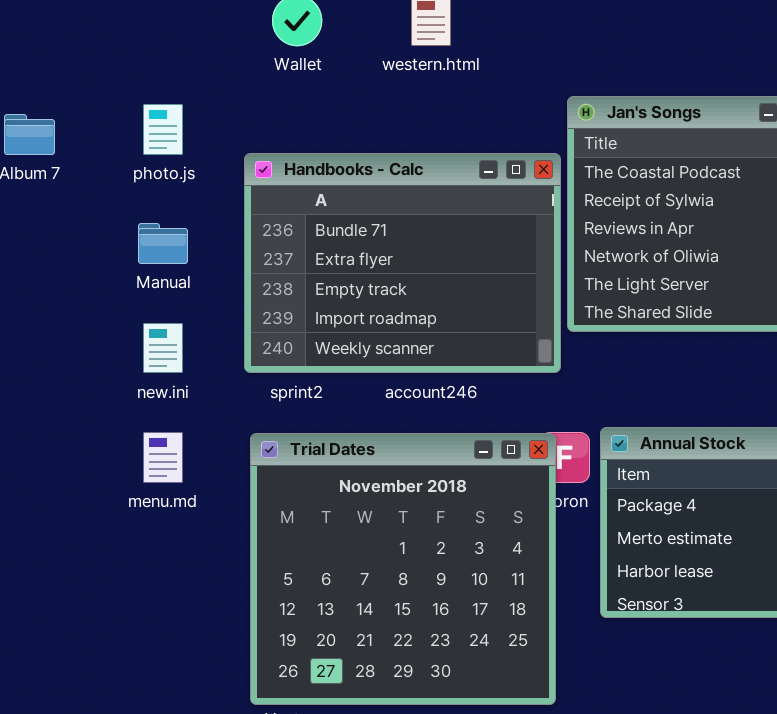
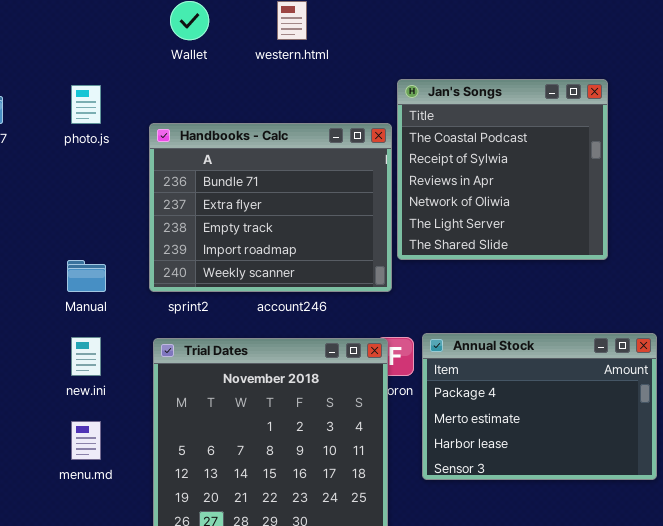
Manual: [138,223,188,264] -> [67,260,106,292], moved
new.ini: [143,323,183,373] -> [71,337,101,376], moved
menu.md: [143,432,183,483] -> [71,421,101,460], moved

